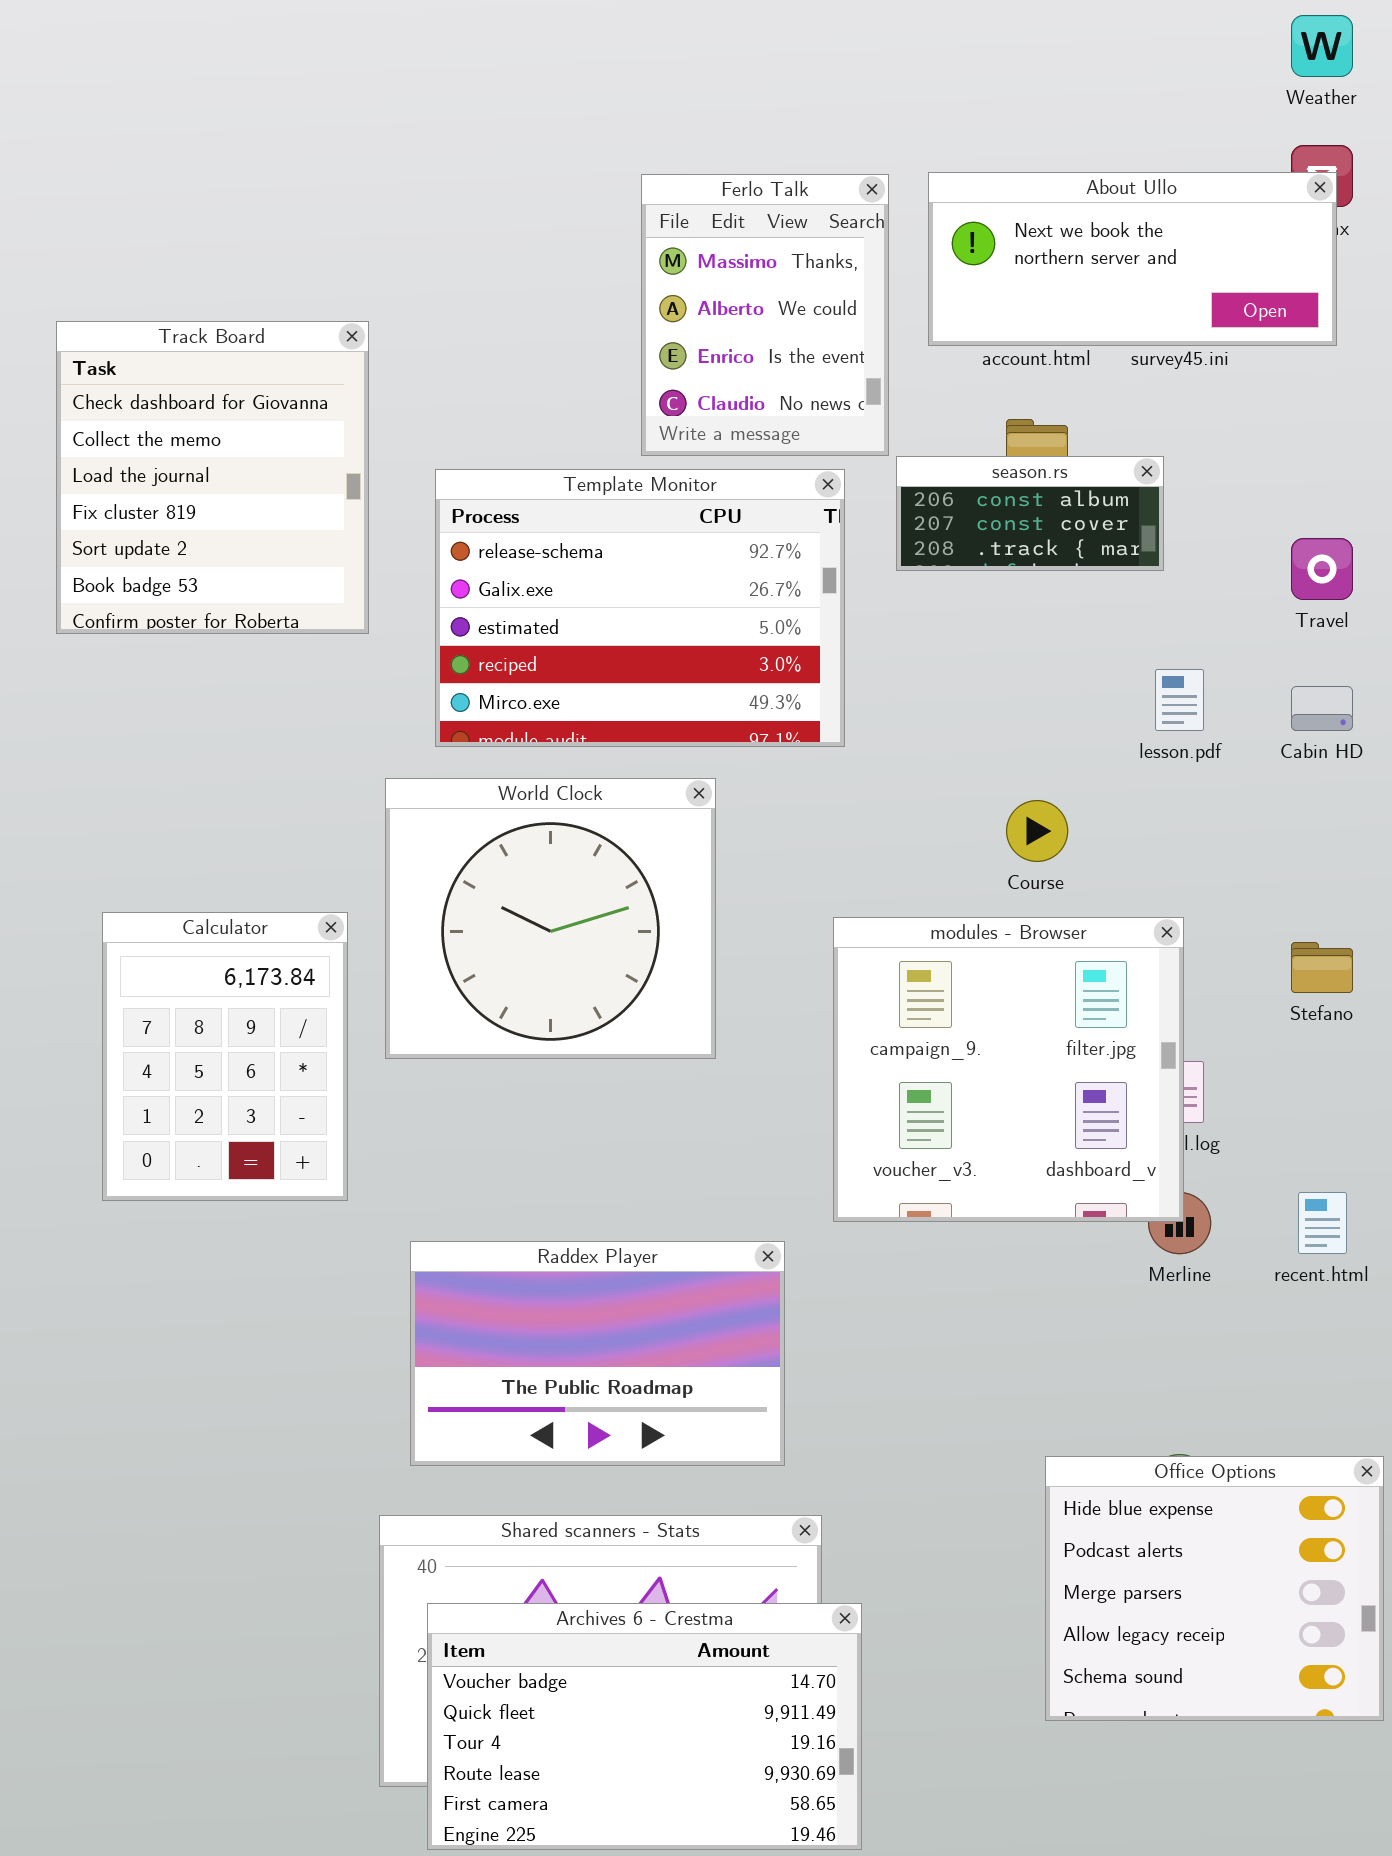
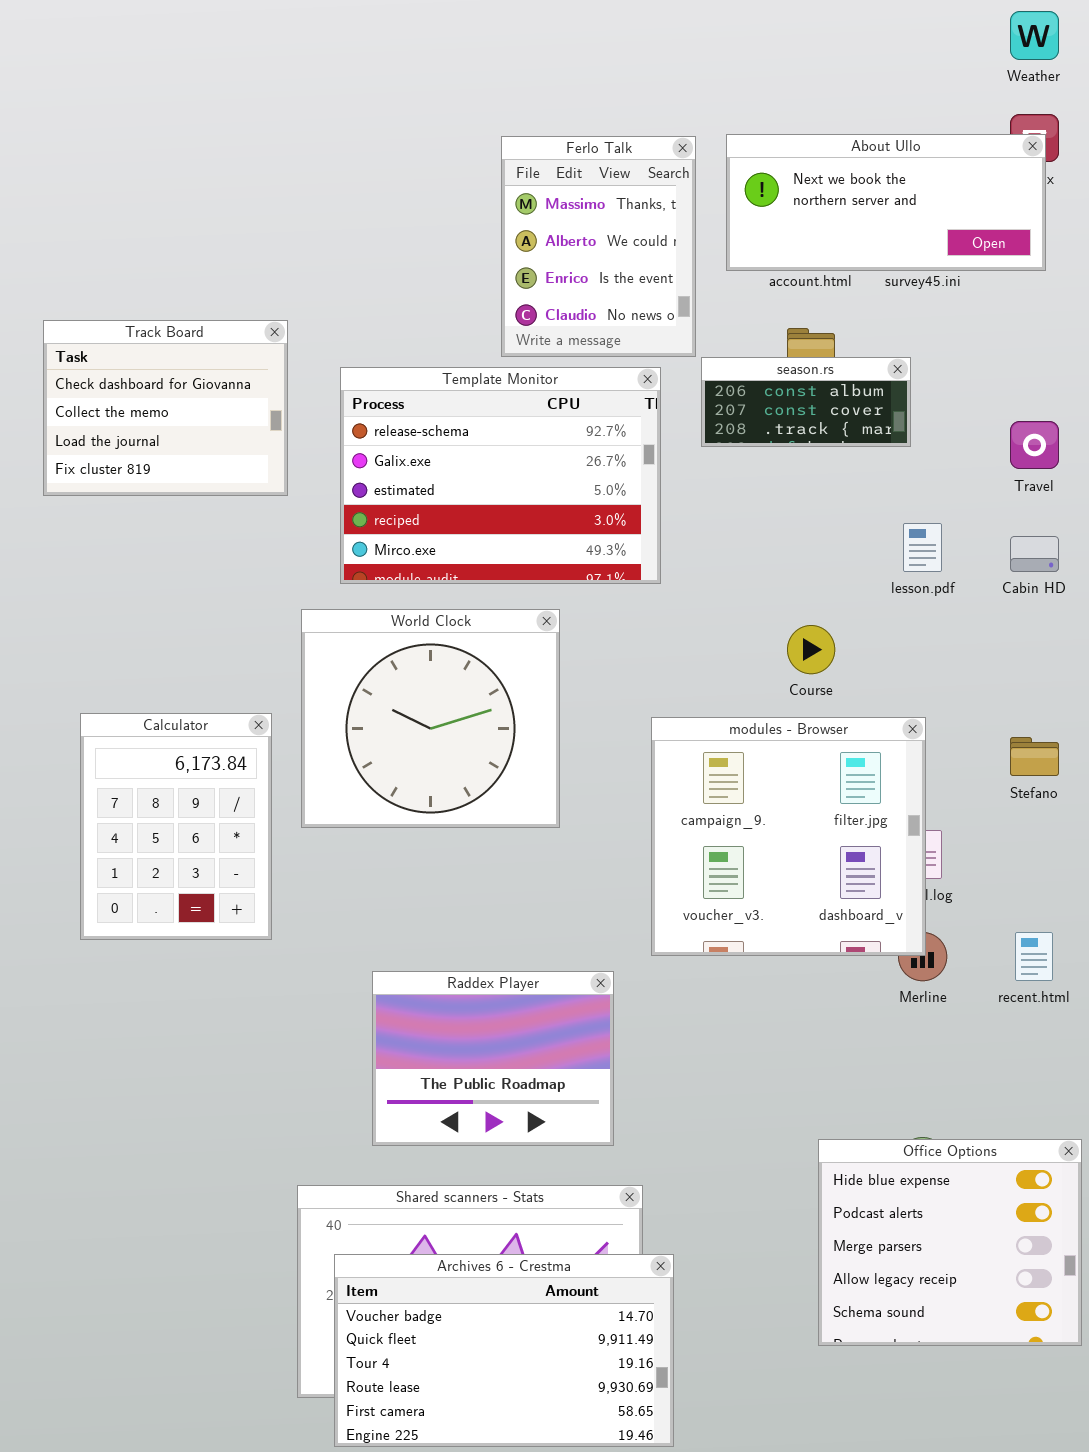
Track Board: [56,321,369,634] -> [43,320,288,496], resized
Raddex Player: [410,1241,785,1466] -> [372,971,614,1146], resized

